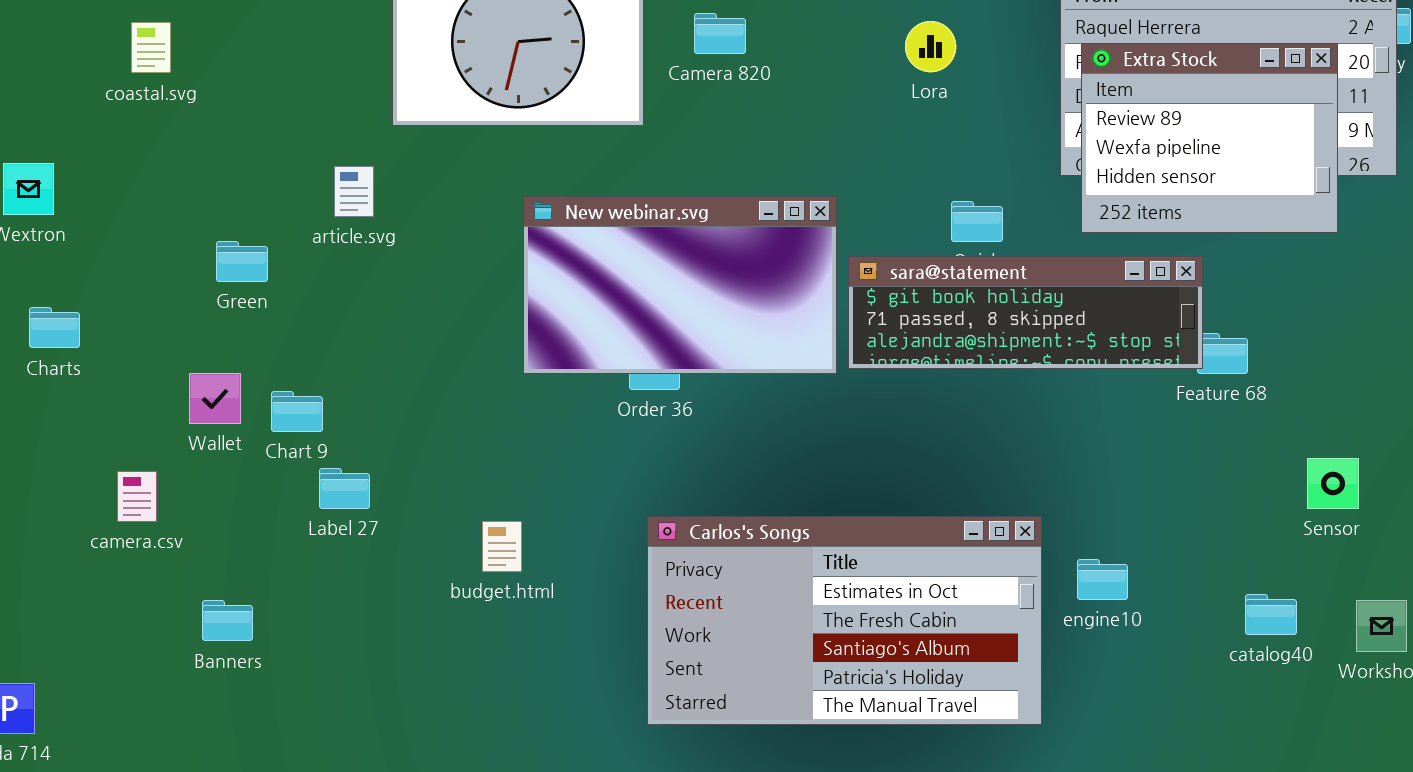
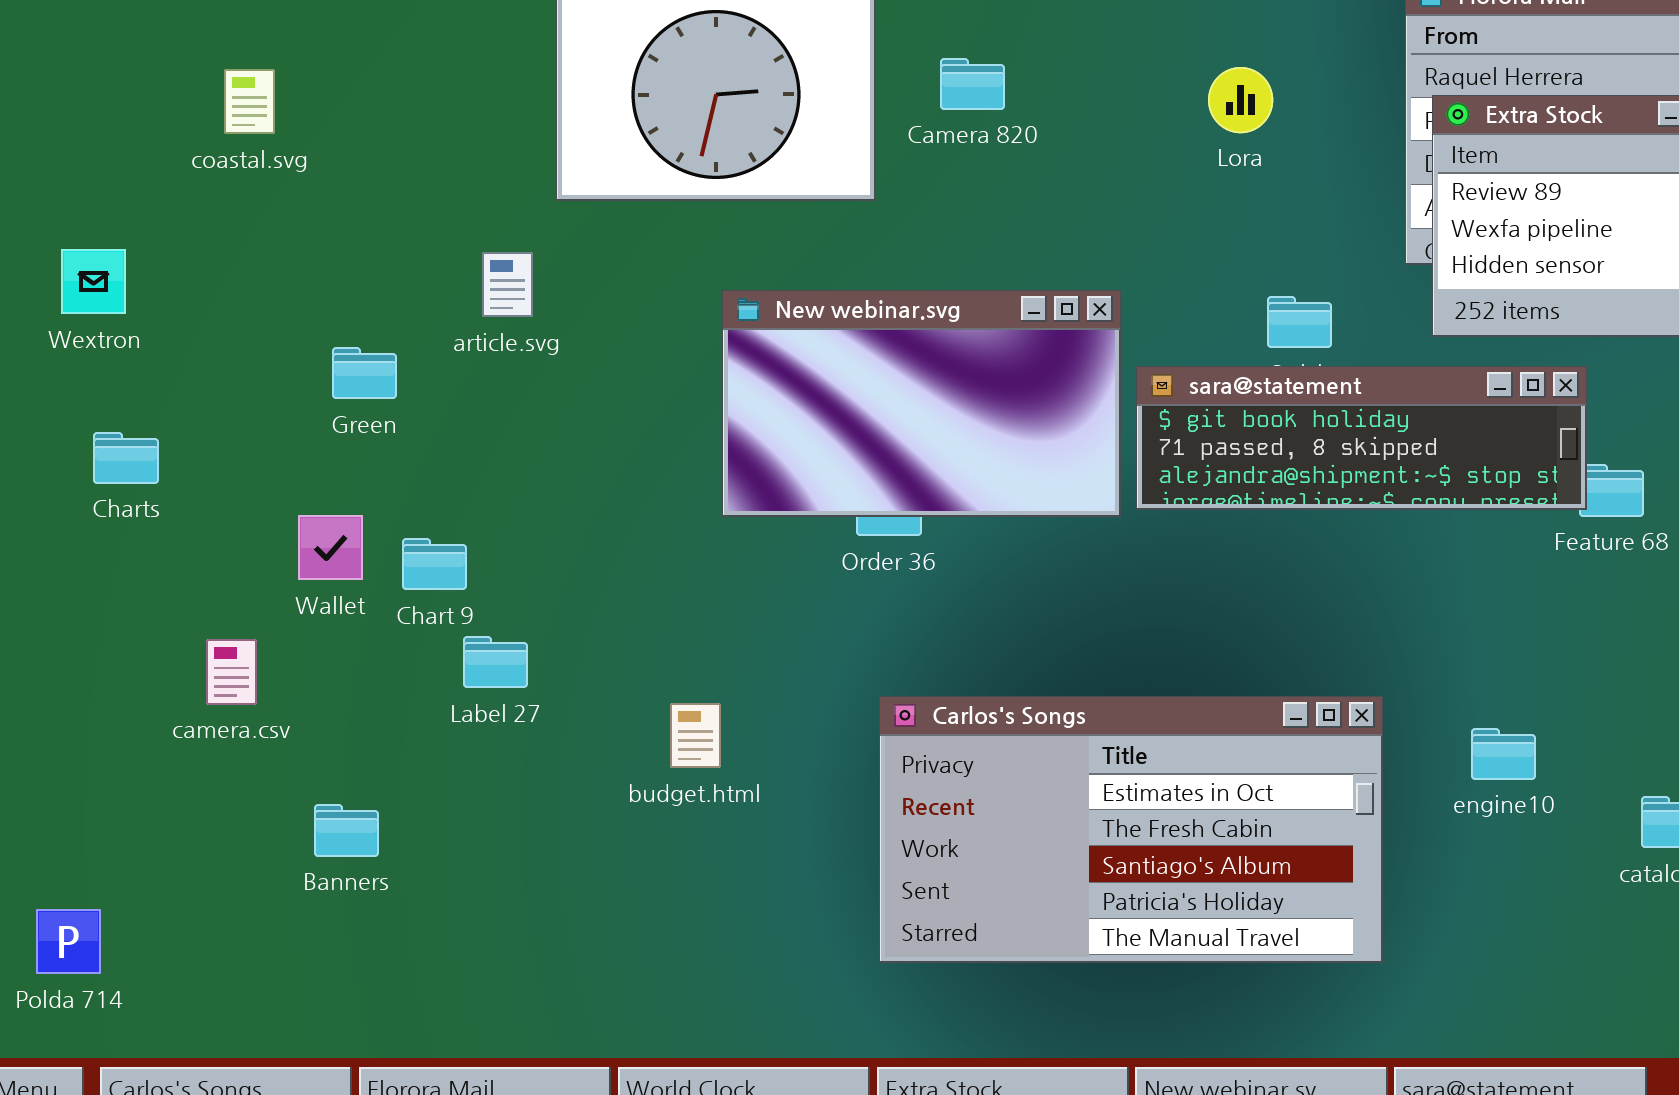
engine10: [1077,559,1128,600] -> [1471,728,1536,780], moved

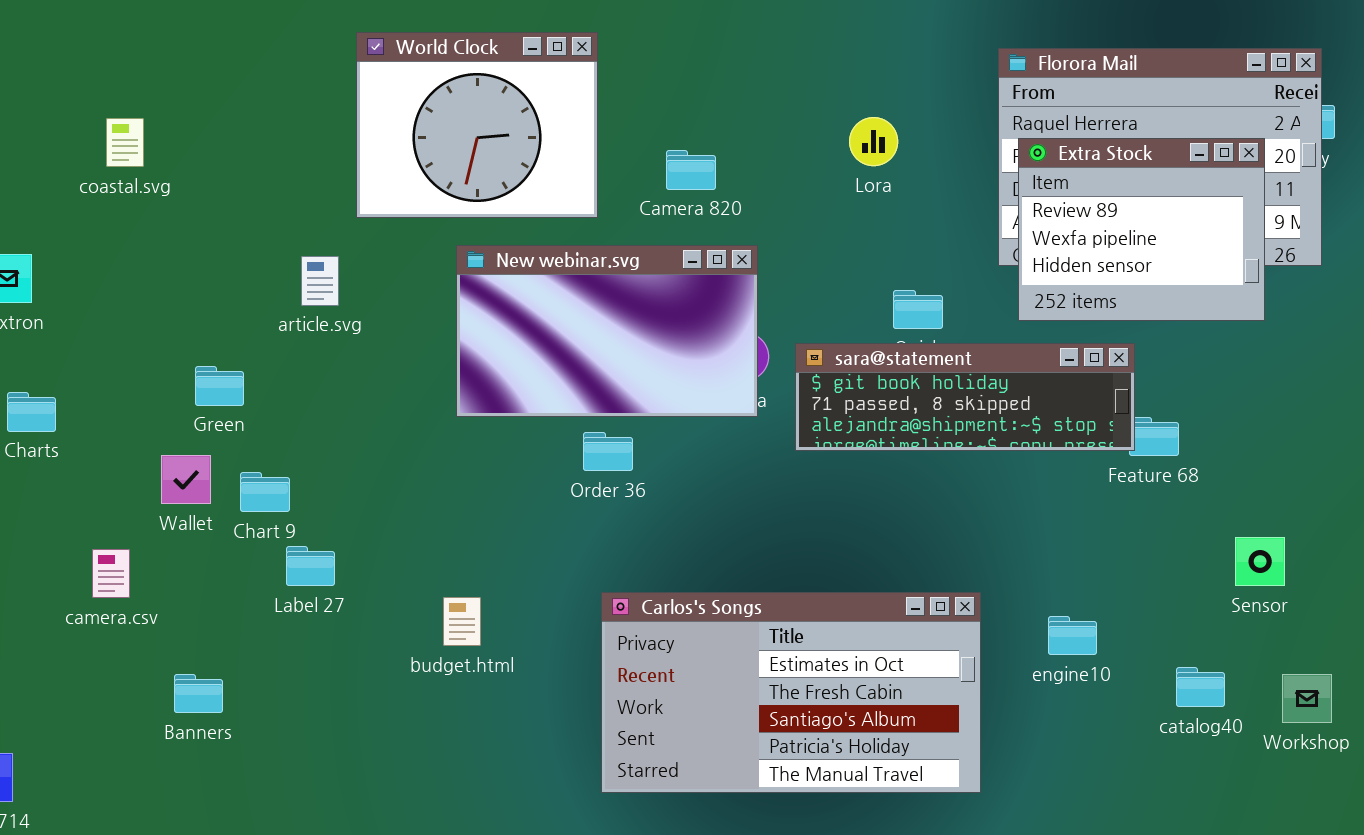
Camera 820: [940,58,1005,110] -> [666,150,716,190], moved
New webinar.svg: [722,290,1121,517] -> [456,245,758,417], moved
Green: [332,347,397,399] -> [195,366,244,406], moved

